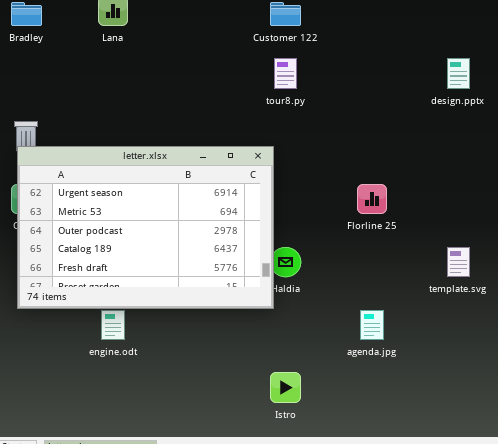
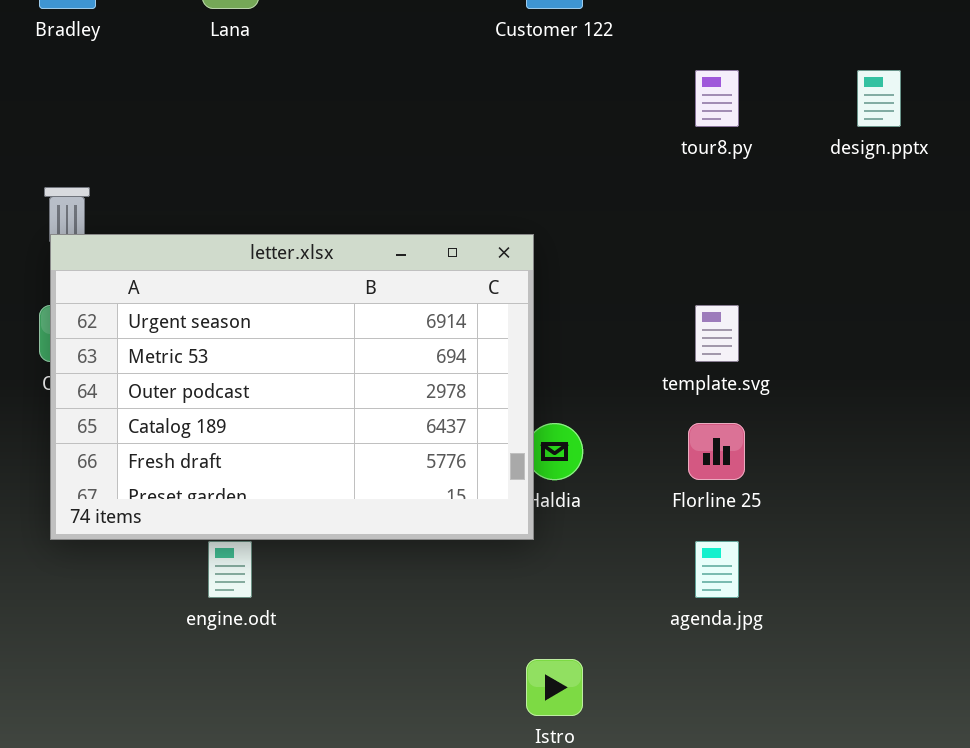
tour8.py: [274,58,297,89] -> [695,70,739,127], moved
Florline 25: [357,184,387,214] -> [688,423,745,480], moved
template.svg: [447,247,470,277] -> [695,305,739,362], moved

